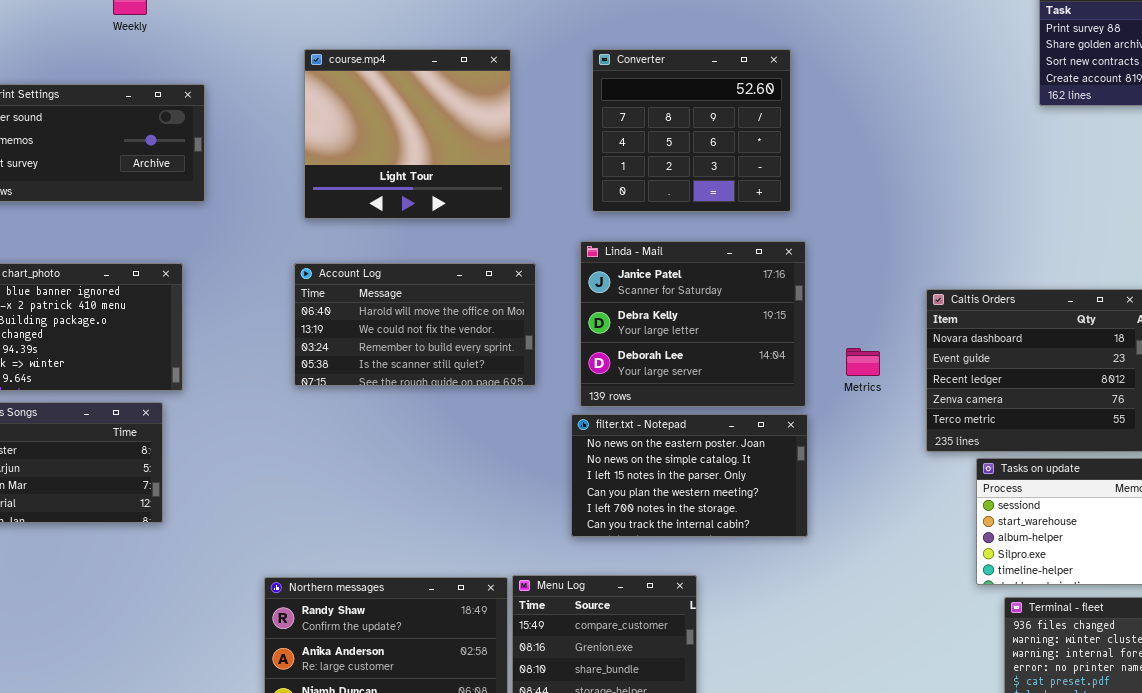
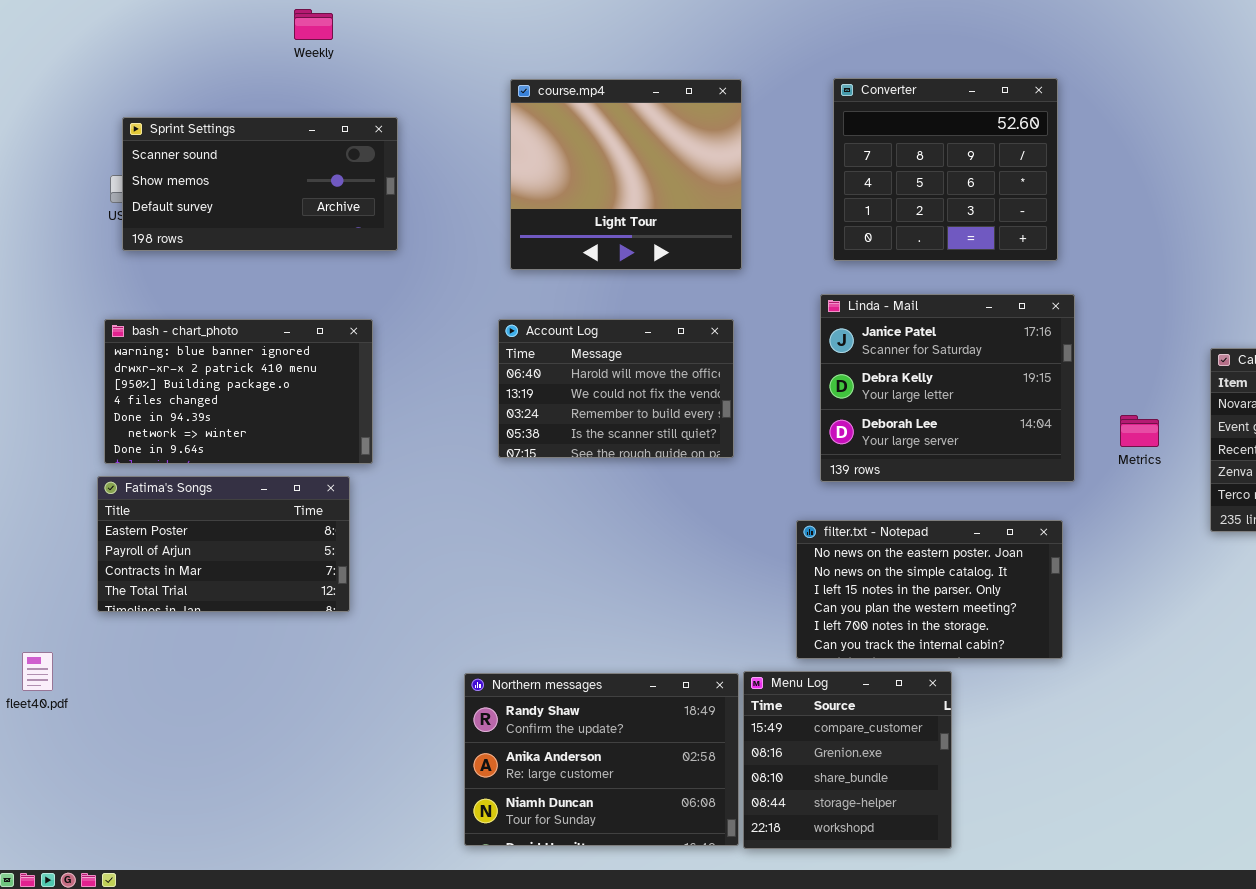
Account Log: [294,263,536,386] -> [498,319,734,458], resized
filter.txt - Notepad: [571,414,808,537] -> [796,520,1063,659], moved

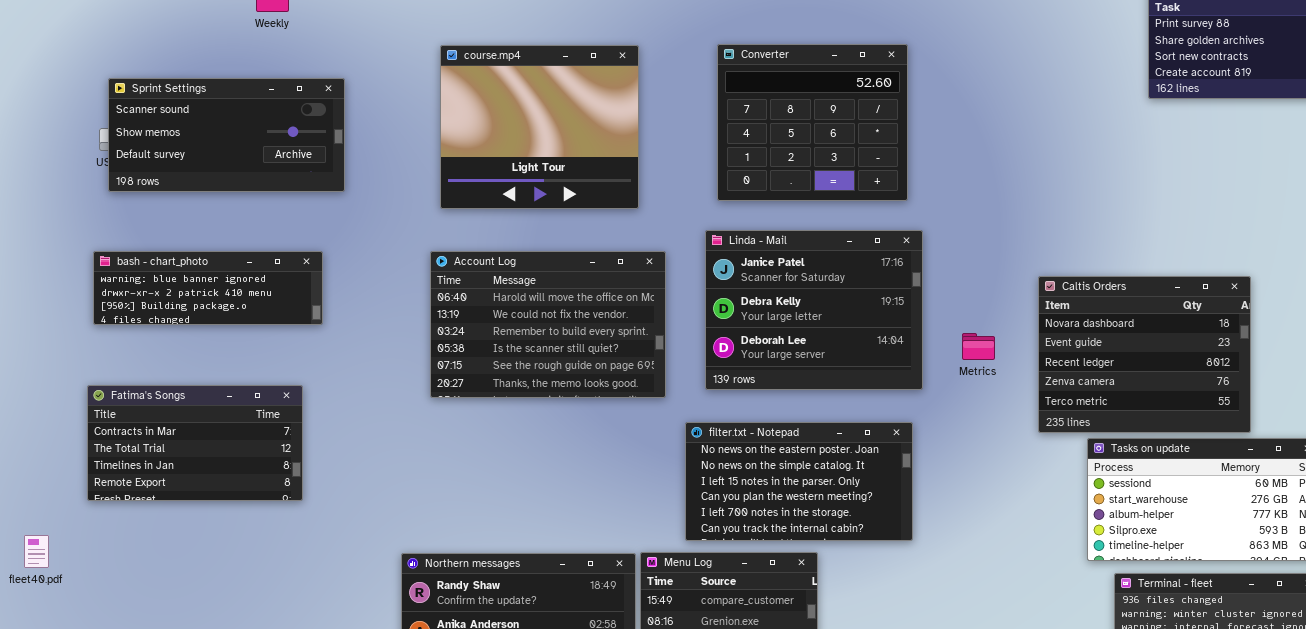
bash - chart_photo: [104,319,373,464] -> [93,251,323,325], resized
Account Log: [498,319,734,458] -> [430,251,666,398], resized
Fatima's Songs: [97,476,350,612] -> [87,385,303,501], scrolled down 2 rows

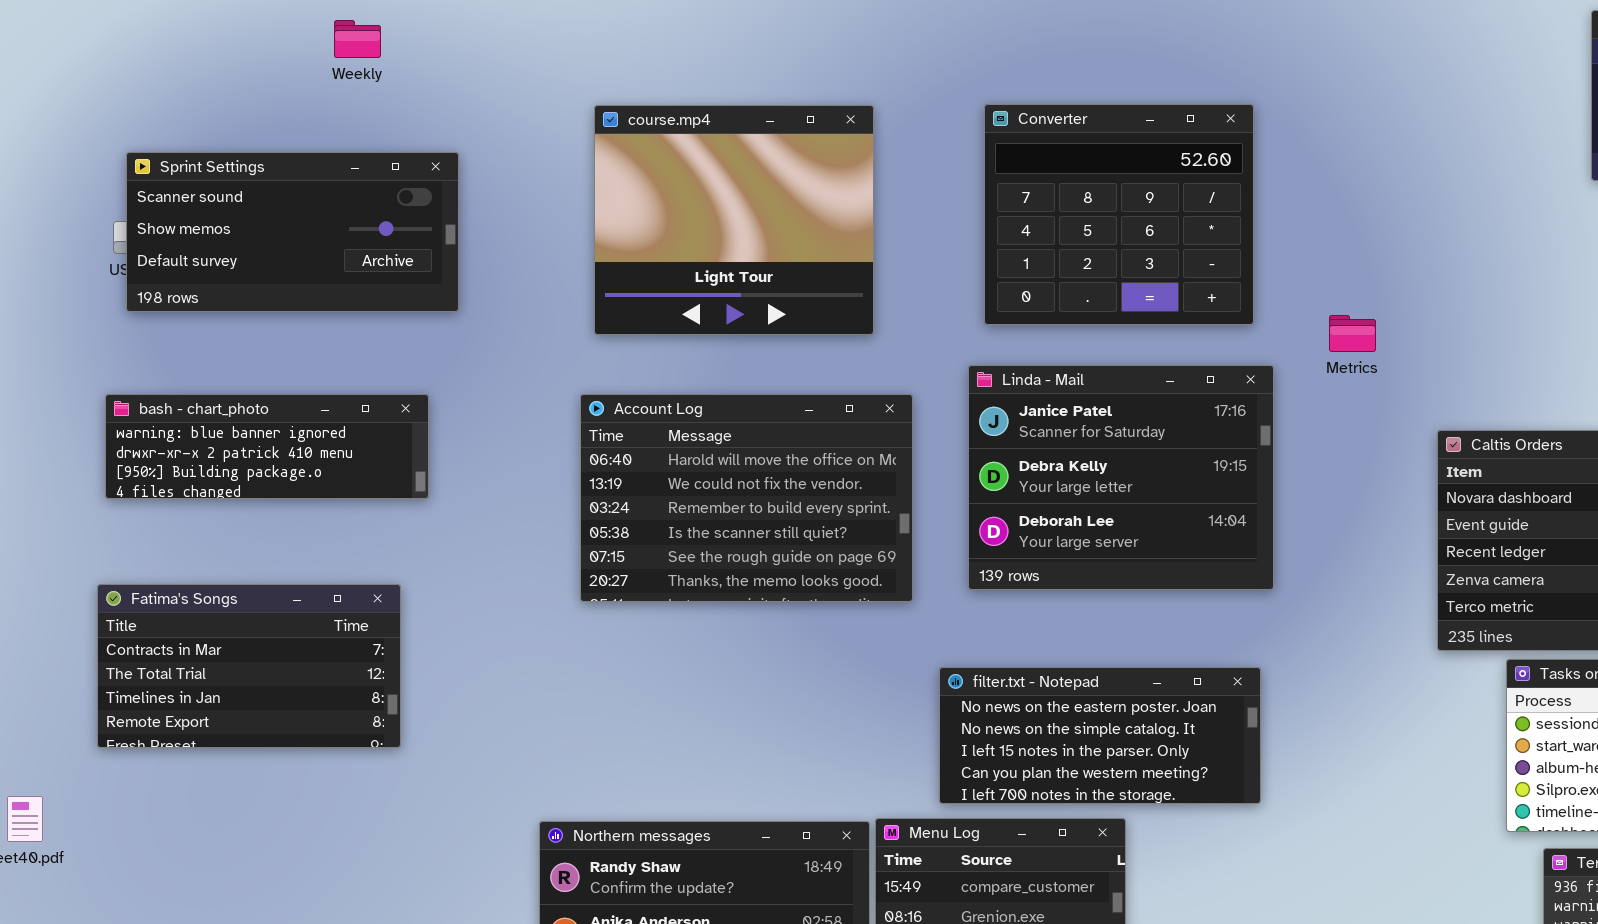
Metrics: [962,333,995,360] -> [1329,315,1376,352], moved
filter.txt - Notepad: [685,422,913,541] -> [939,667,1261,804], resized

